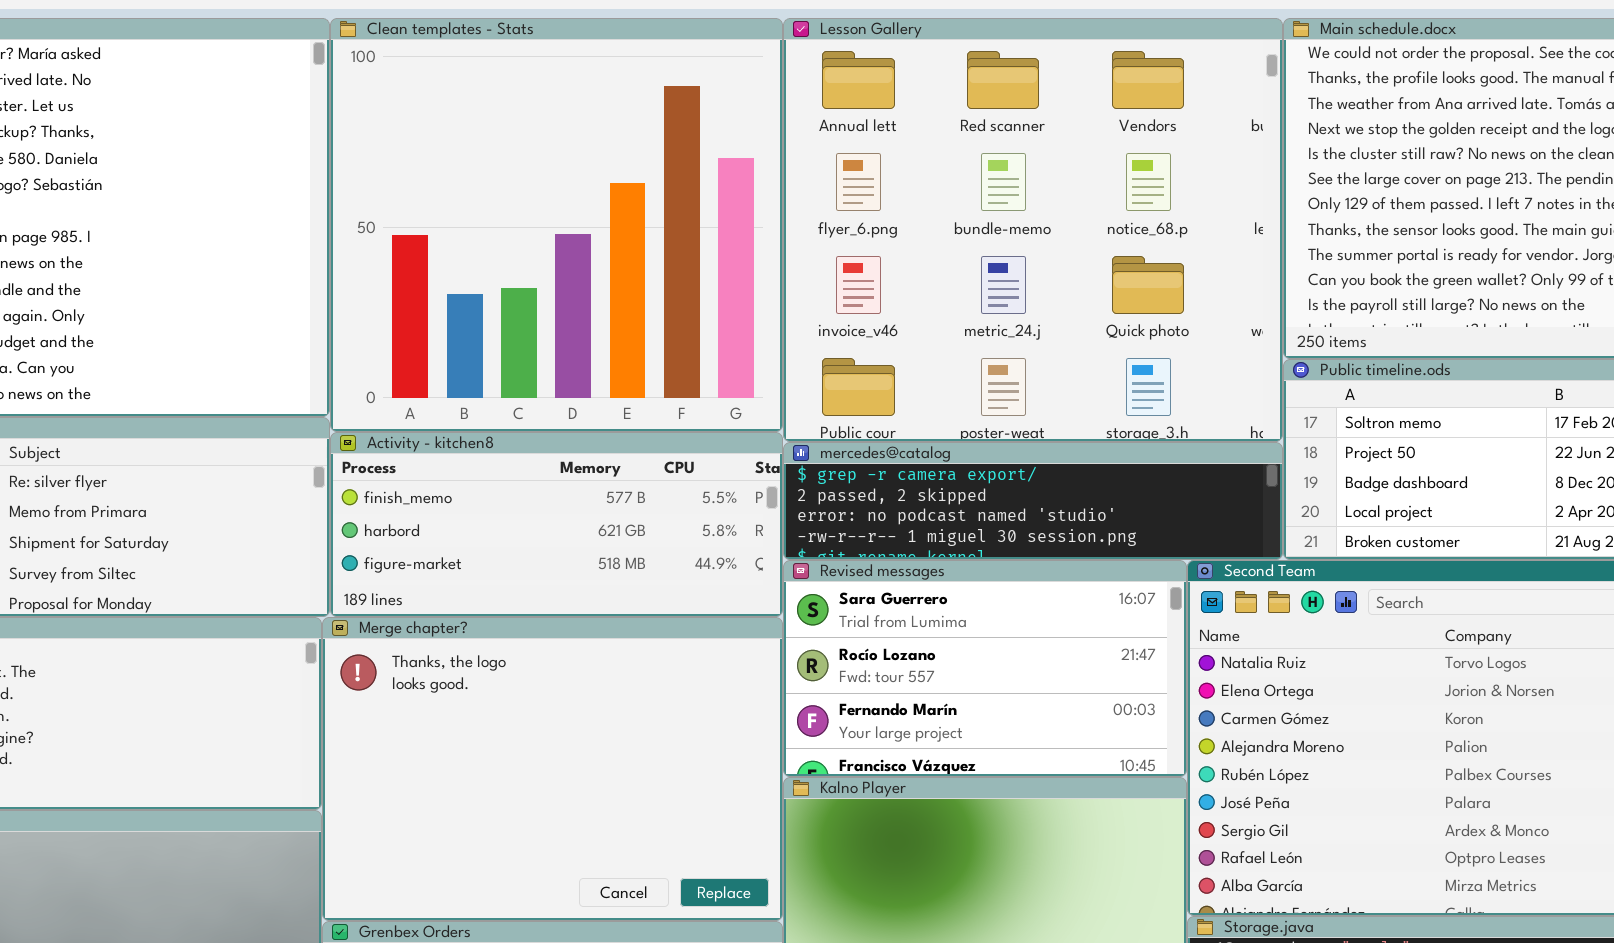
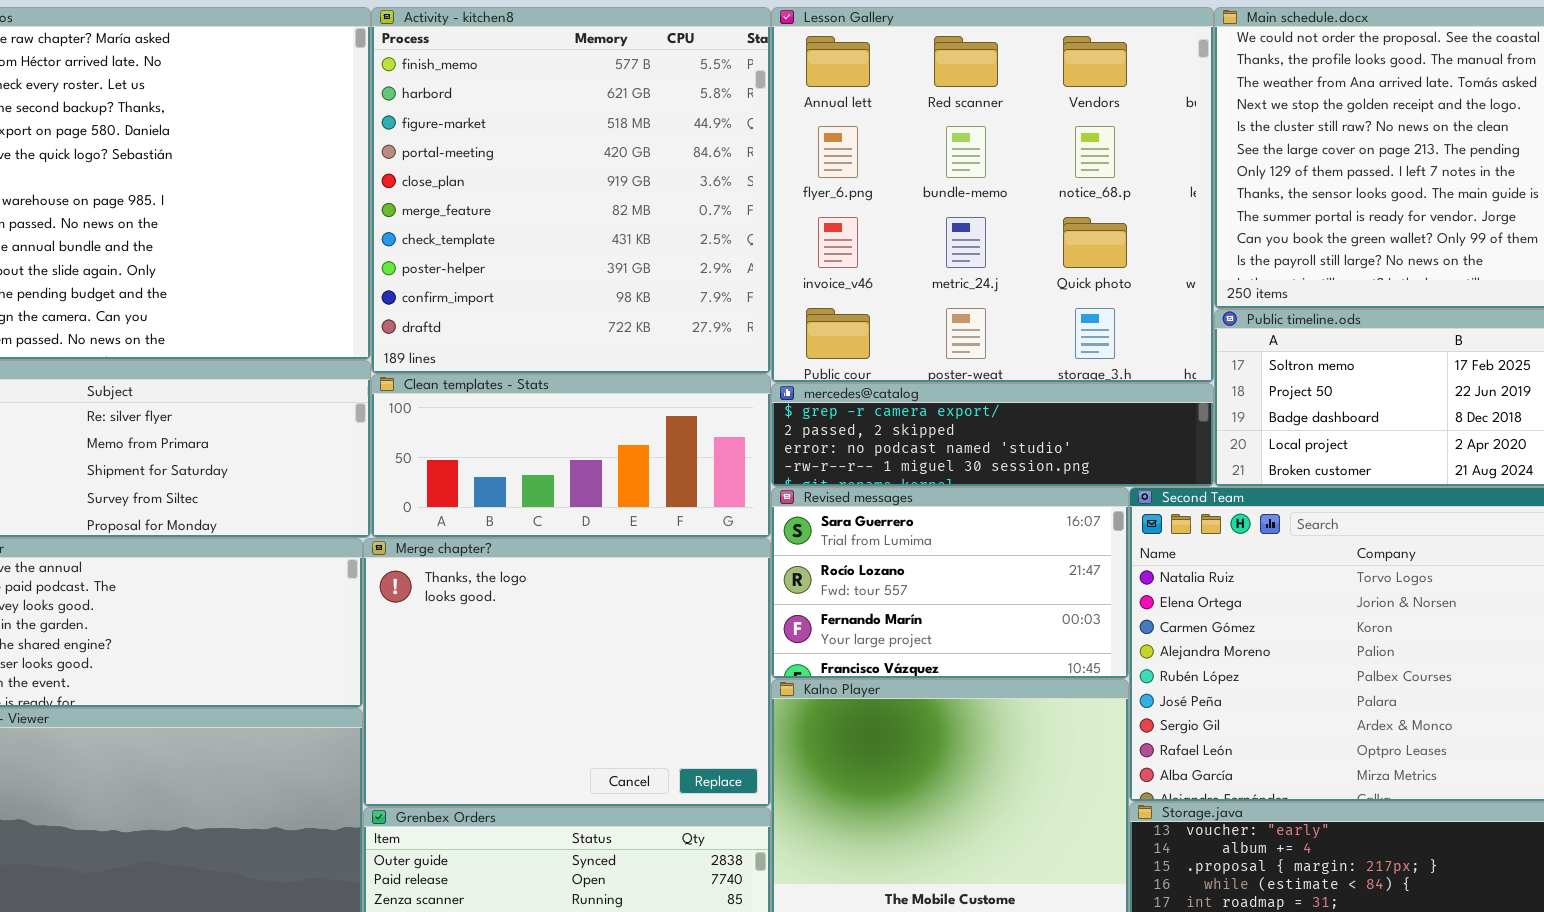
Clean templates - Stats: [330,18,783,432] -> [371,374,771,538], moved, resized
Activity - kitchen8: [330,432,783,617] -> [371,7,771,374], moved, resized

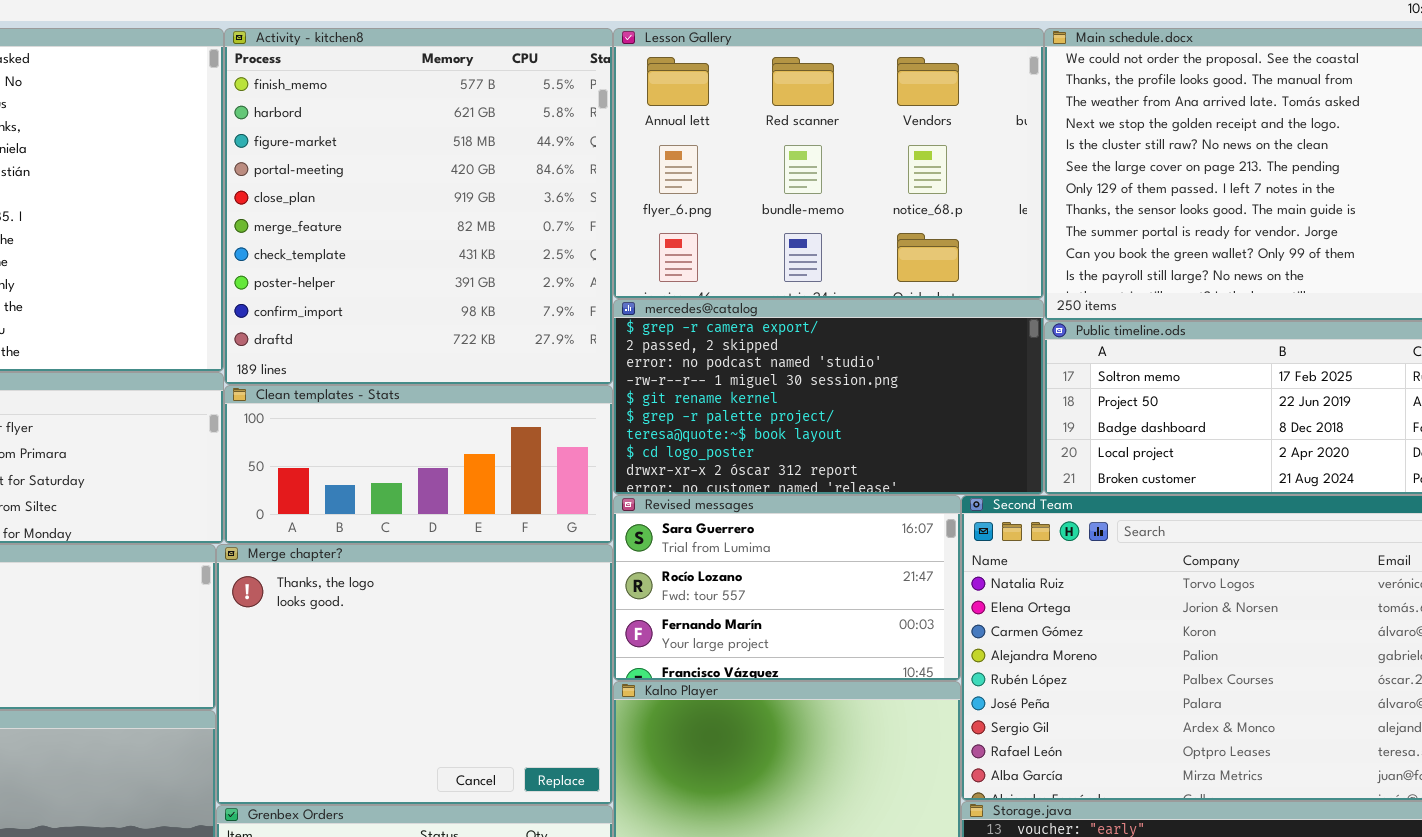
Lesson Gallery: [771,7,1214,383] -> [613,28,1044,299], resized
mercedes@catalog: [771,383,1214,487] -> [613,299,1044,495], resized

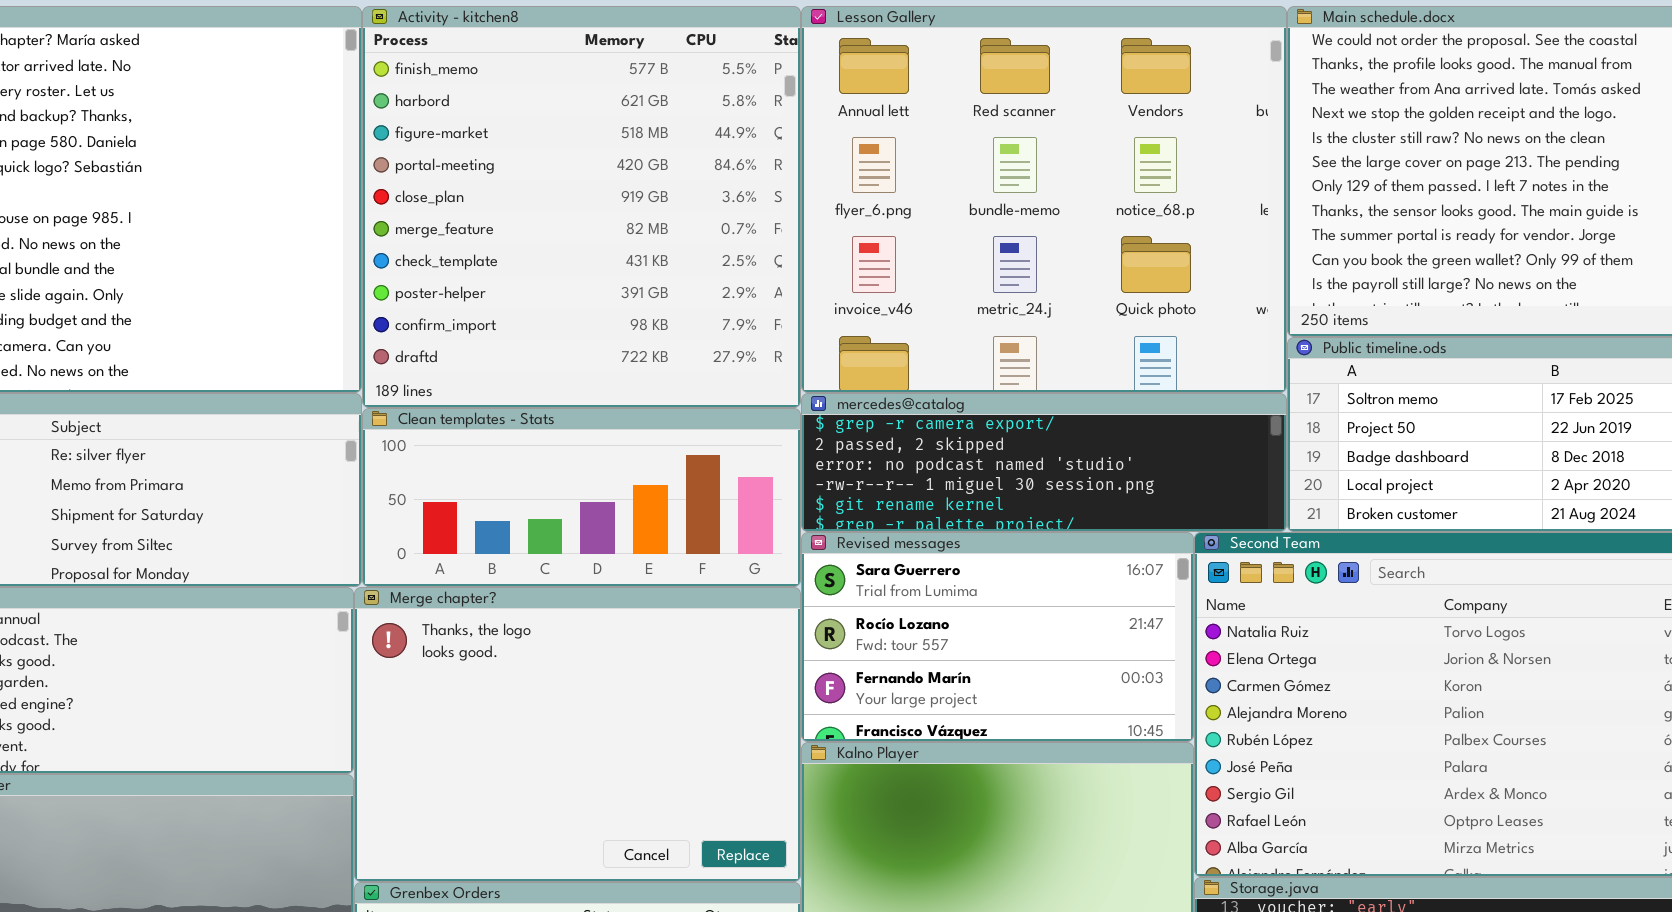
Lesson Gallery: [613,28,1044,299] -> [801,6,1287,393], resized
mercedes@catalog: [613,299,1044,495] -> [801,393,1287,532], resized

